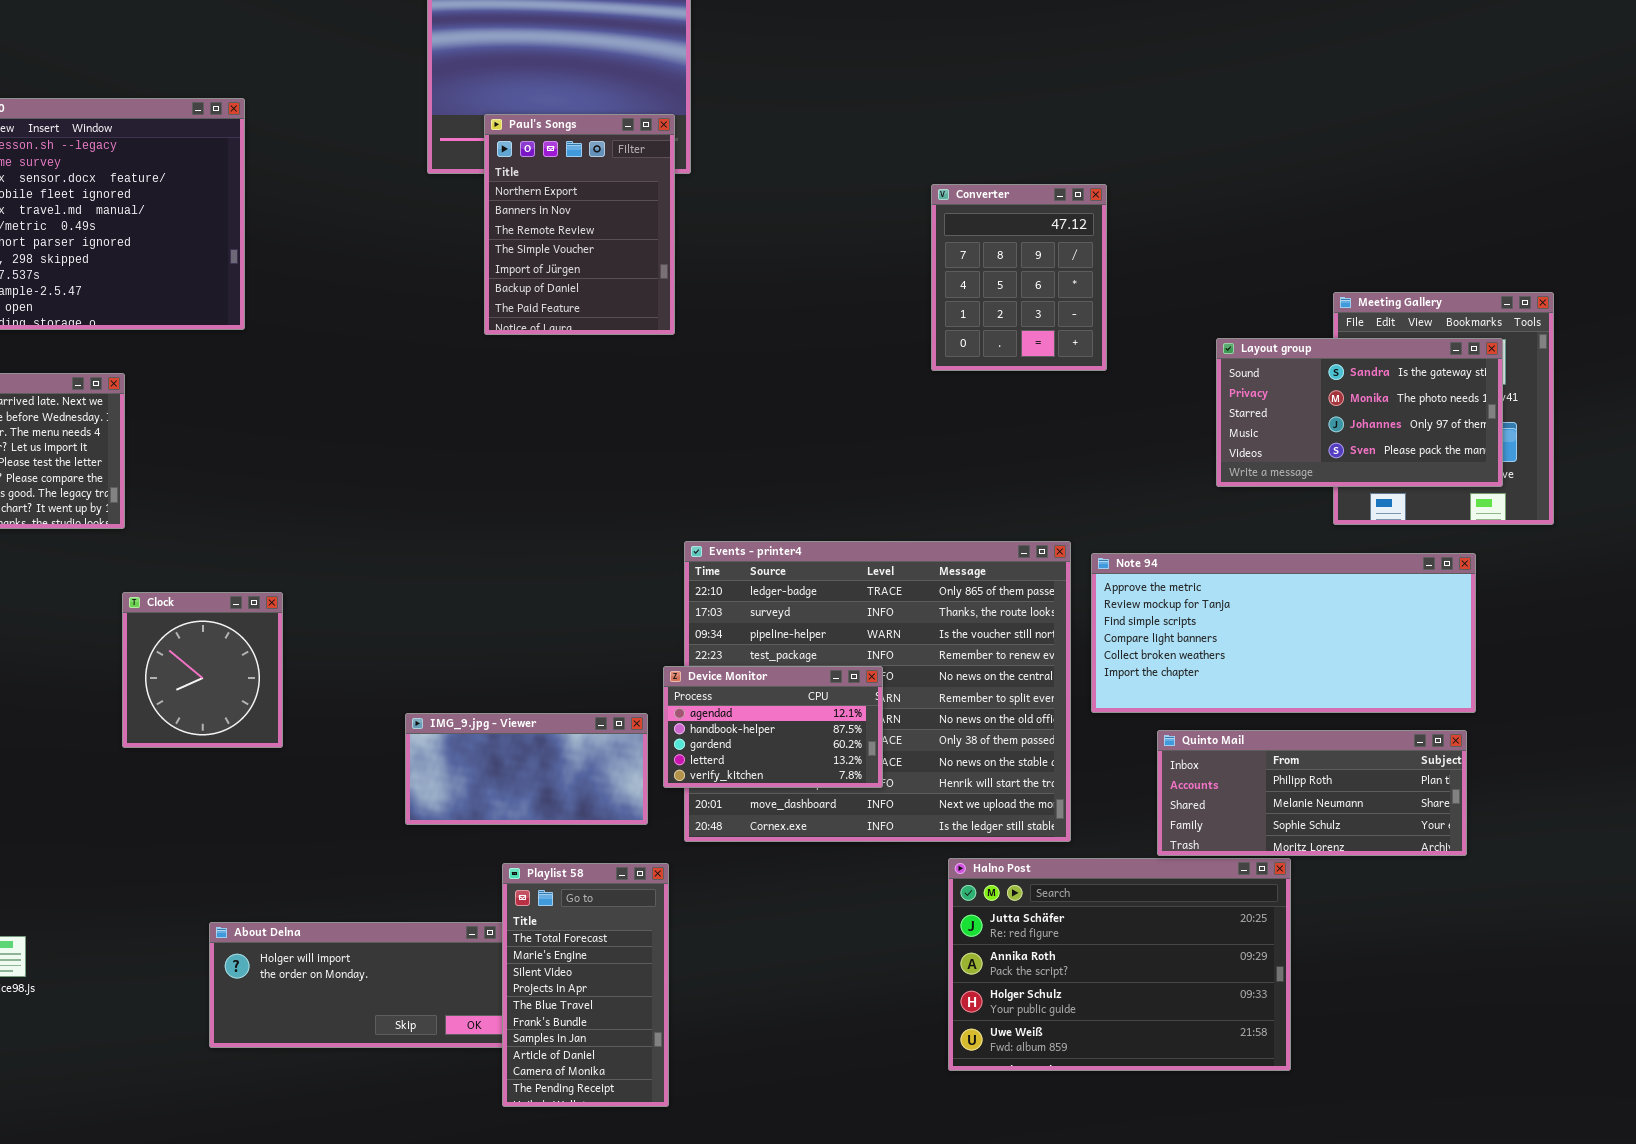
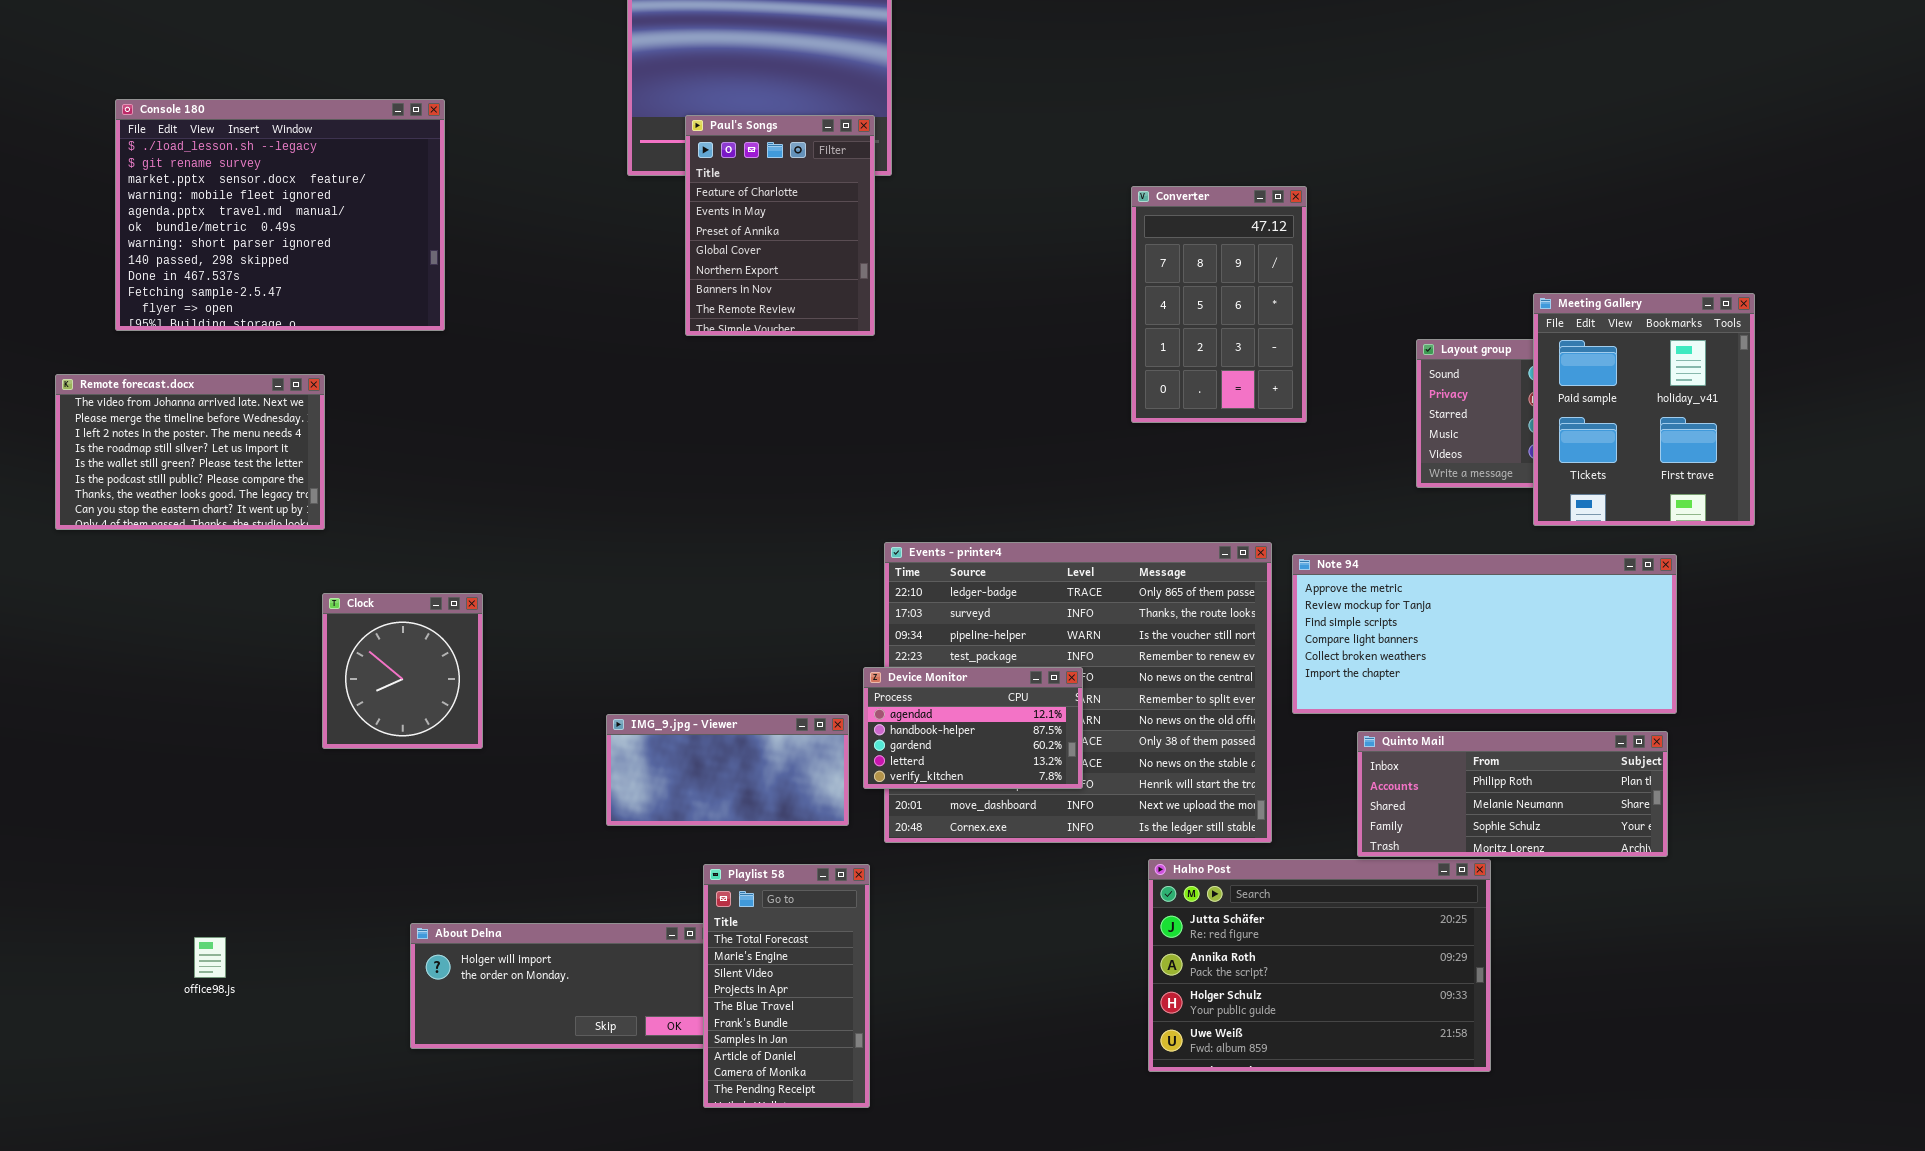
Paul's Songs: [484,114,675,335] -> [685,115,875,336], scrolled up 4 rows
Converter: [931,184,1107,371] -> [1131,186,1307,423], resized
Meeting Gallery: [1333,292,1554,525] -> [1533,293,1755,526], raised

